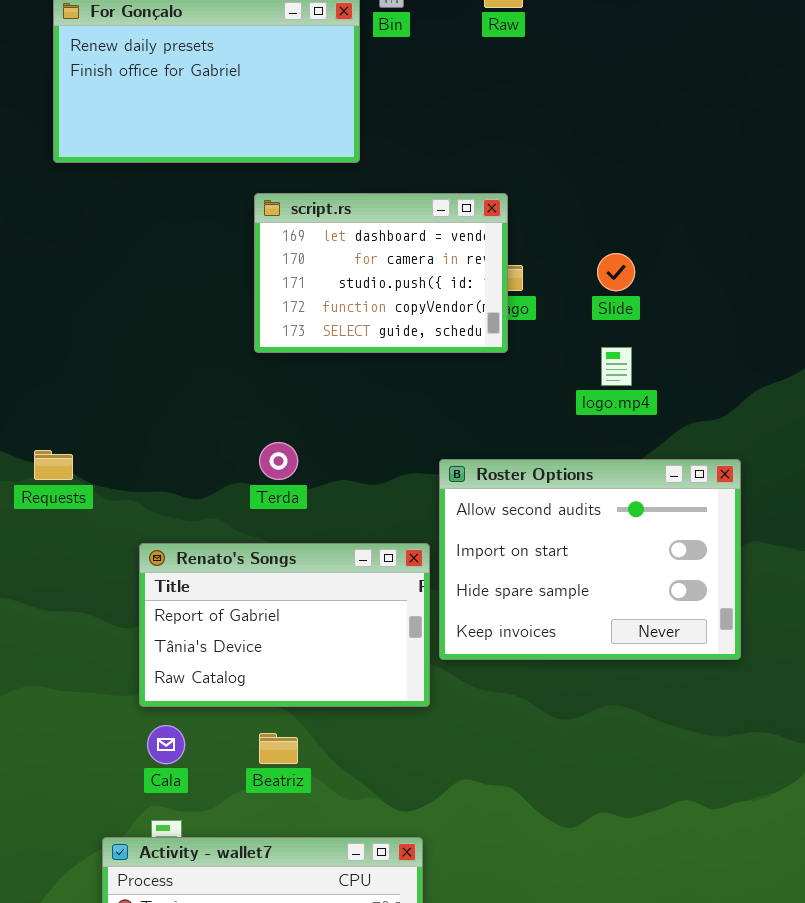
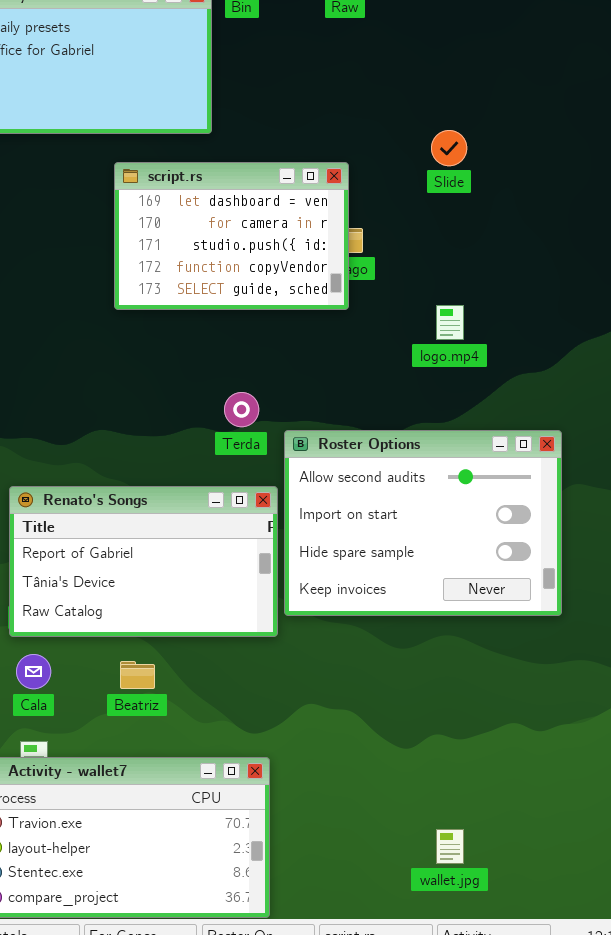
Slide: [597,253,635,291] -> [431,130,467,166], moved
Terda: [259,442,298,480] -> [224,392,259,427], moved
Roster Options: [439,459,741,660] -> [284,430,562,616], moved

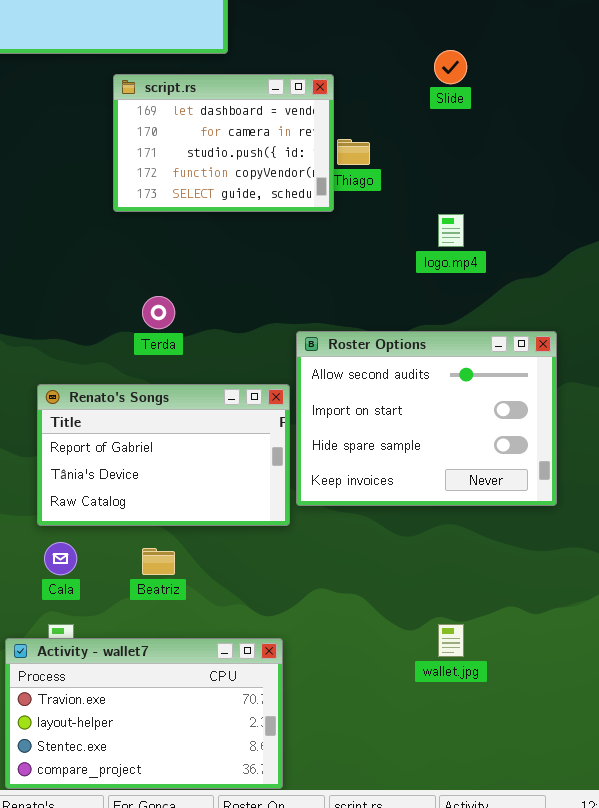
script.rs: [114,162,349,310] -> [113,74,334,212], moved
Terda: [224,392,259,427] -> [142,296,175,329], moved
wallet.jpg: [436,829,464,864] -> [438,624,464,657], moved

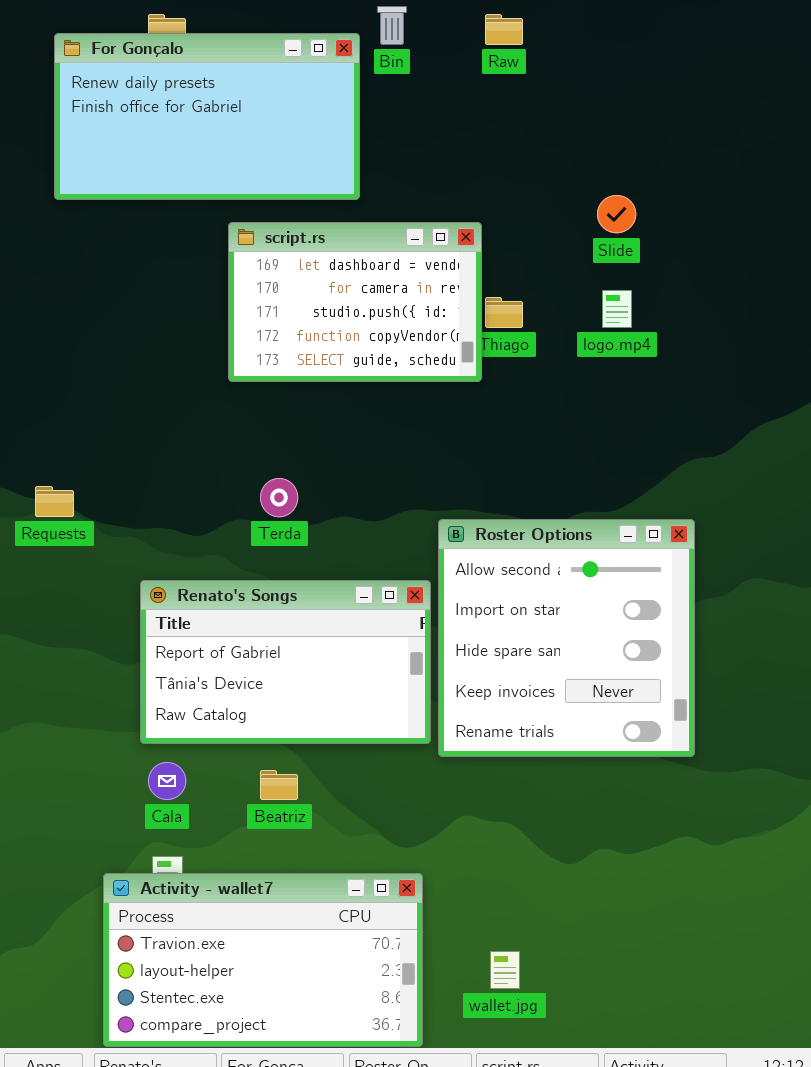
logo.mp4: [438,214,464,247] -> [602,290,632,328], moved
Roster Options: [296,331,557,506] -> [438,519,695,757], resized
wallet.jpg: [438,624,464,657] -> [490,951,520,989], moved

